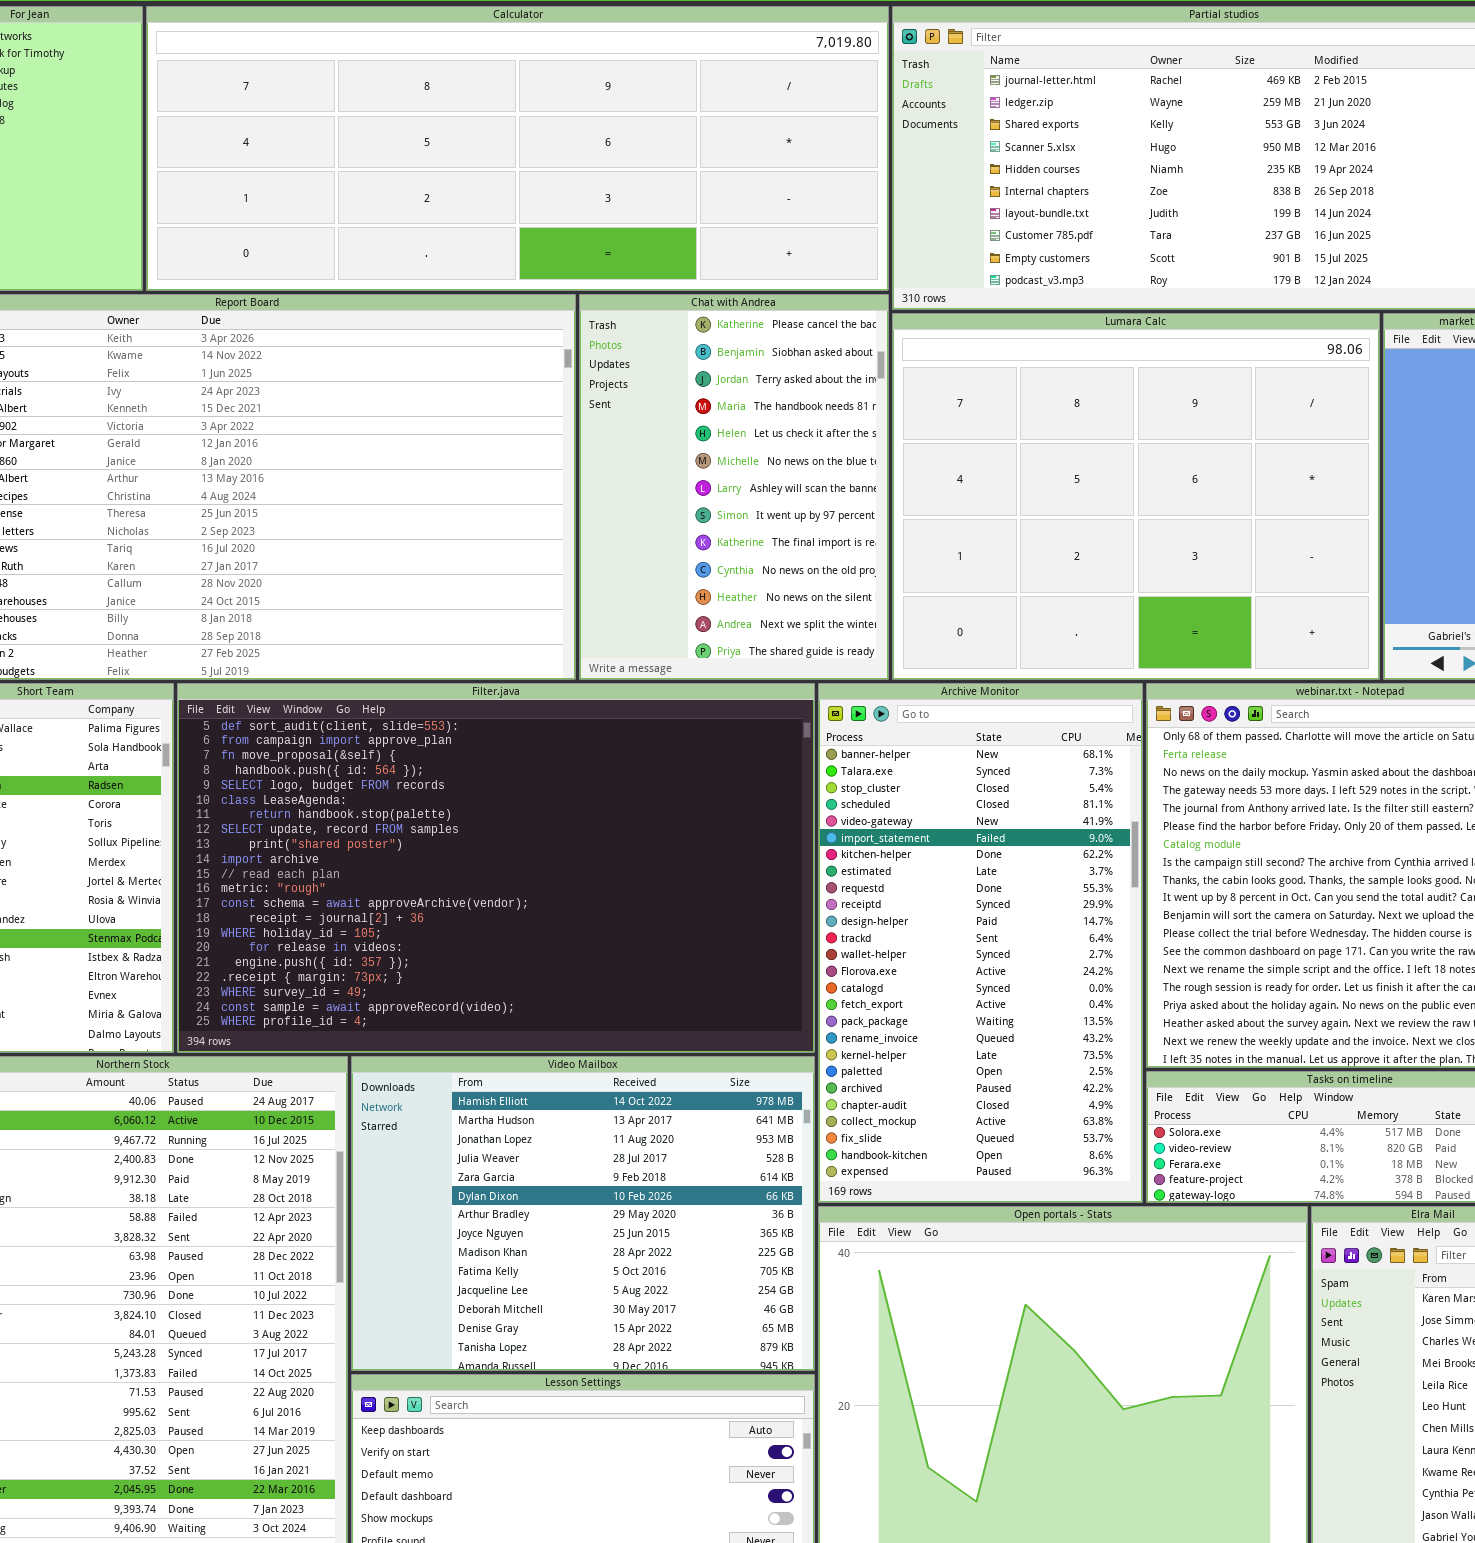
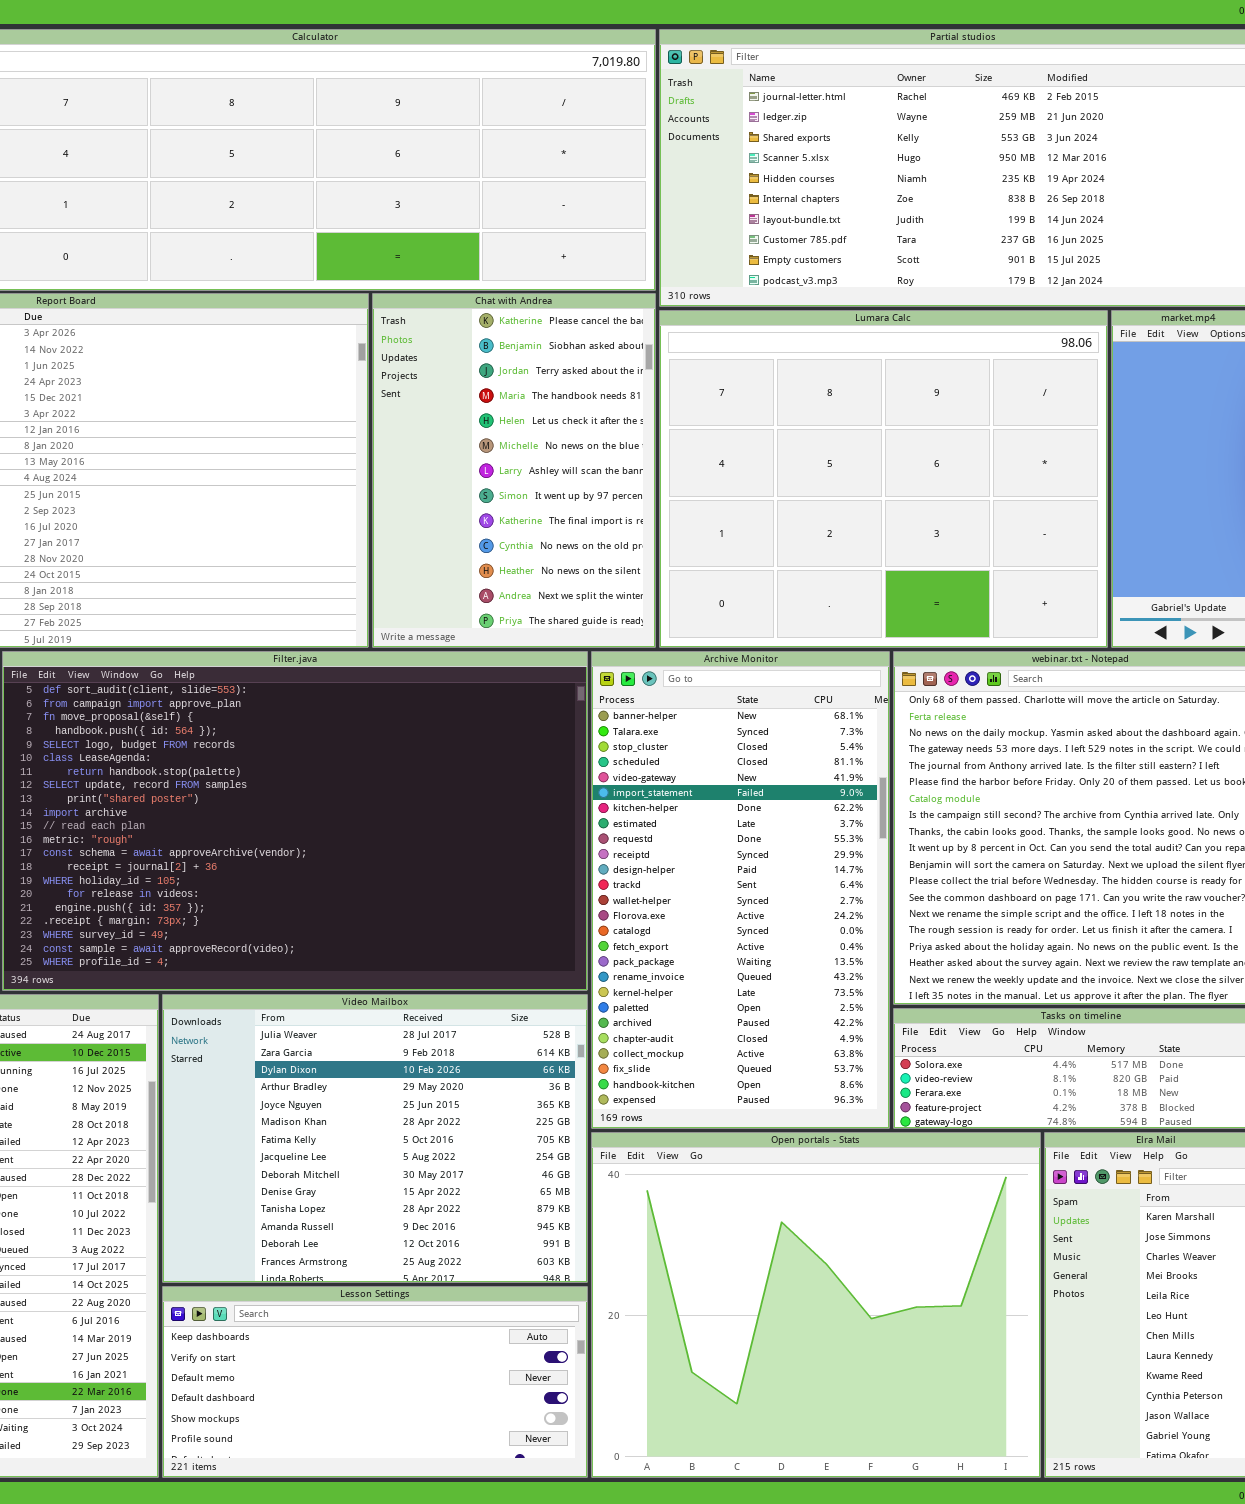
Video Mailbox: [351,1056,815,1371] -> [162,994,588,1283], scrolled down 3 rows

